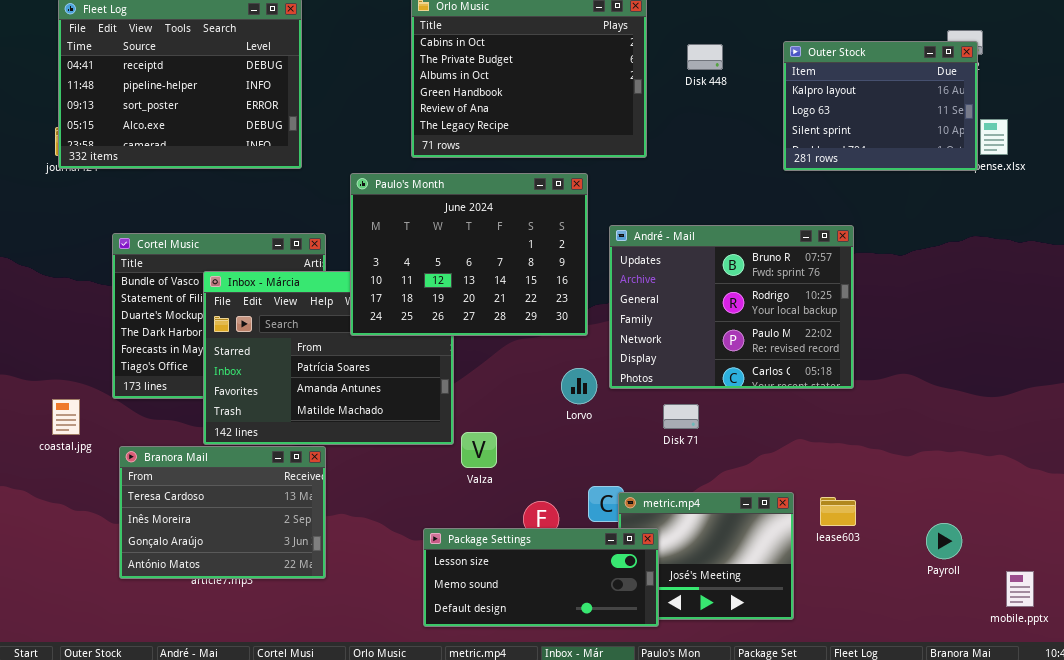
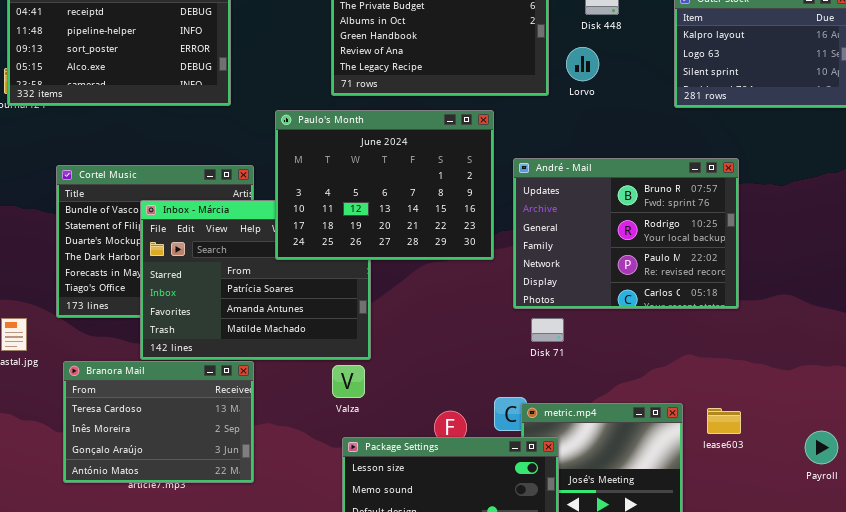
Lorvo: [561,368,597,404] -> [566,47,599,81], moved
Disk 71: [663,404,699,429] -> [531,318,564,342], moved
Valza: [461,432,497,468] -> [332,365,365,398], moved

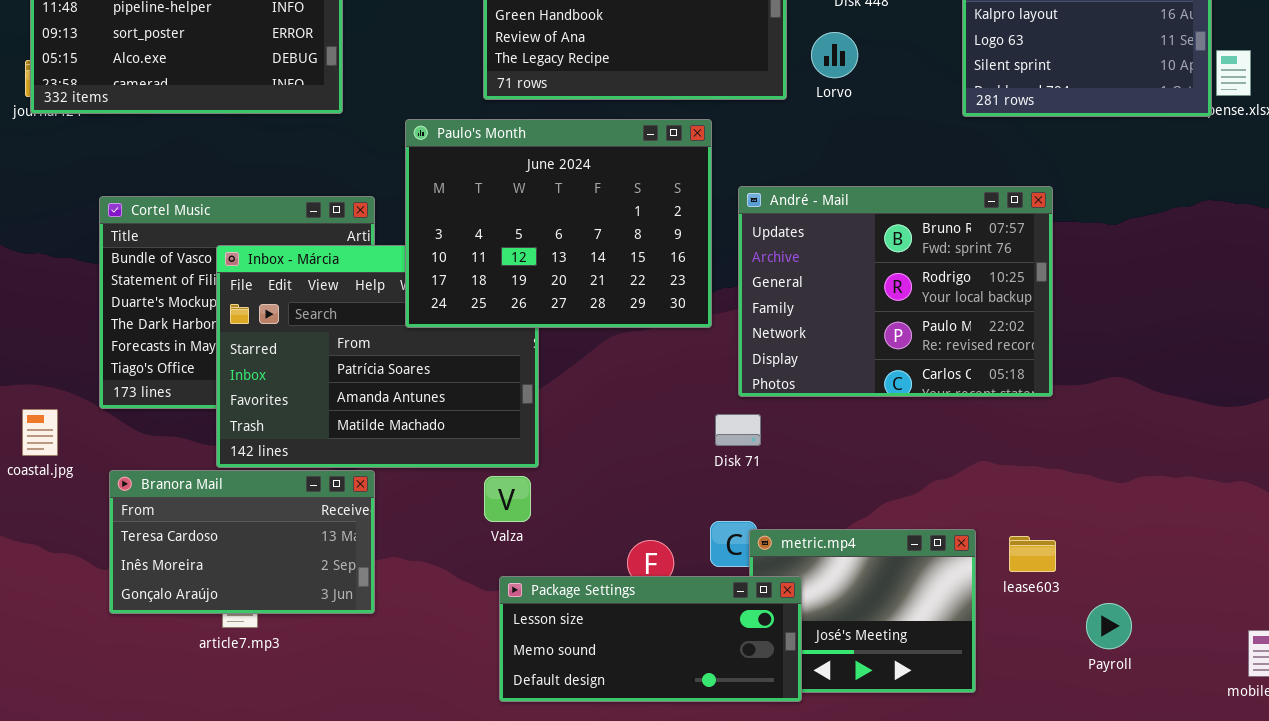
Disk 71: [531,318,564,342] -> [715,414,761,446], moved
Branora Mail: [63,361,254,483] -> [109,470,375,614], resized
Payroll: [805,431,838,464] -> [1086,603,1132,649], moved

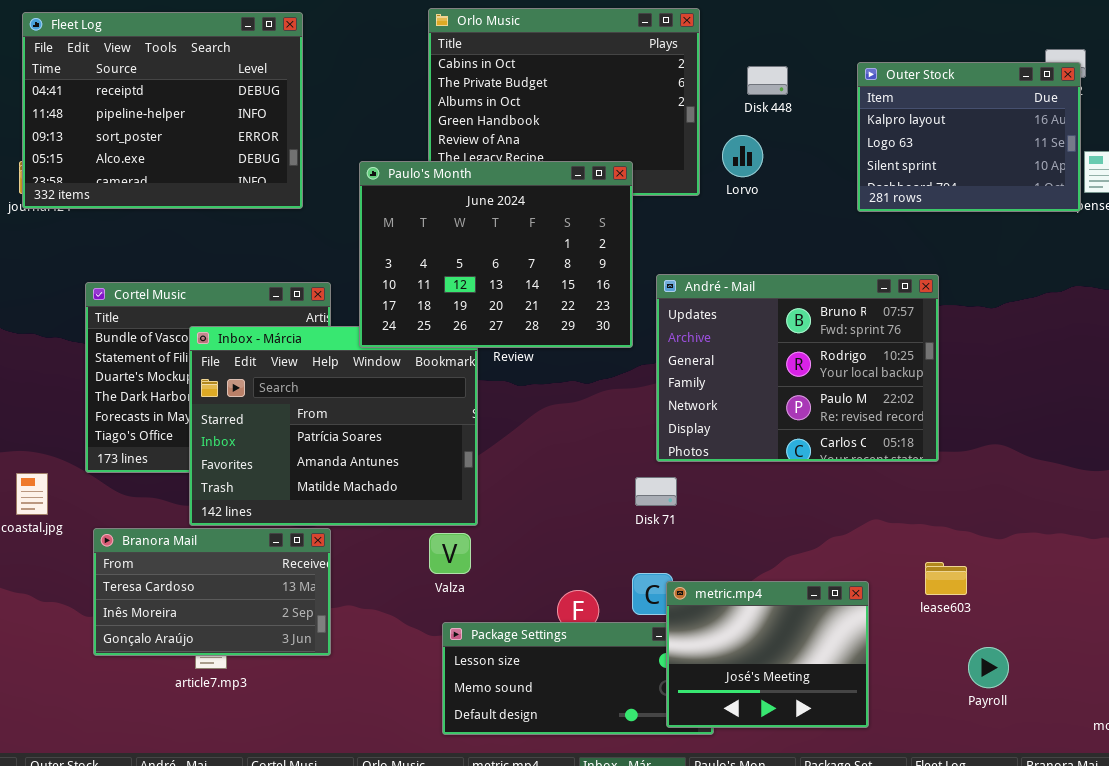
Paulo's Month: [405,119,712,328] -> [359,161,633,348], moved
metric.mp4: [749,529,976,693] -> [666,581,869,728], raised
lease603: [1009,536,1056,572] -> [925,562,967,595], moved

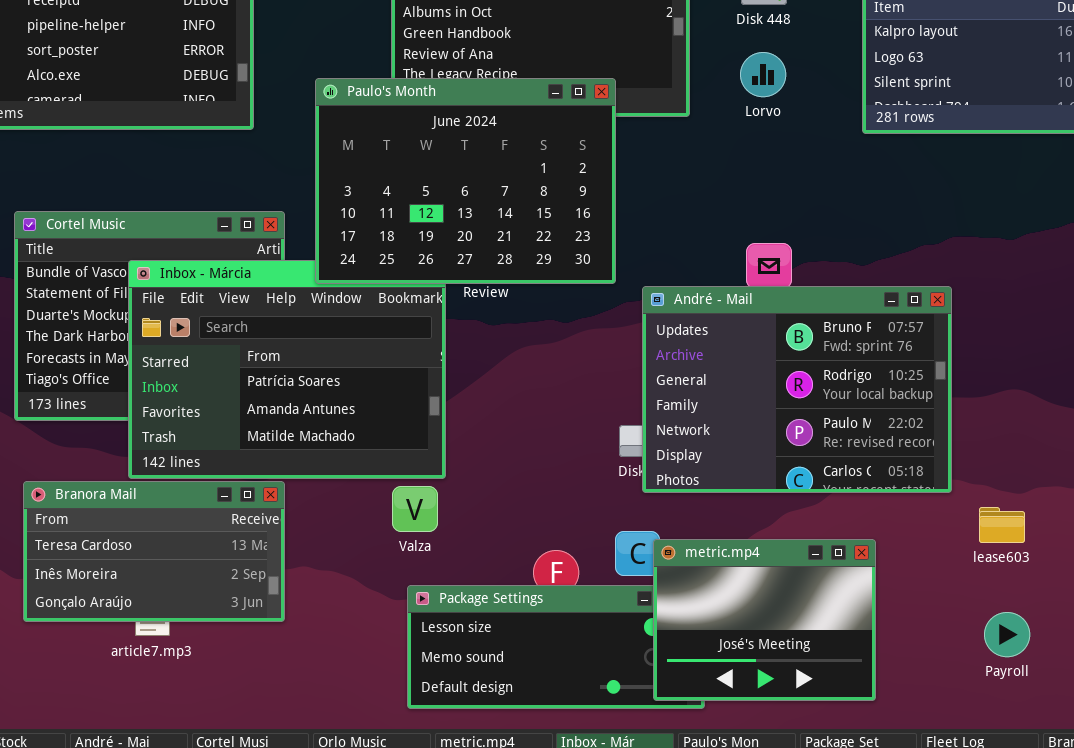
Lorvo: [722,135,763,177] -> [740,52,786,97], moved
André - Mail: [656,274,939,462] -> [642,286,952,493], moved
lease603: [925,562,967,595] -> [979,507,1025,543], moved

